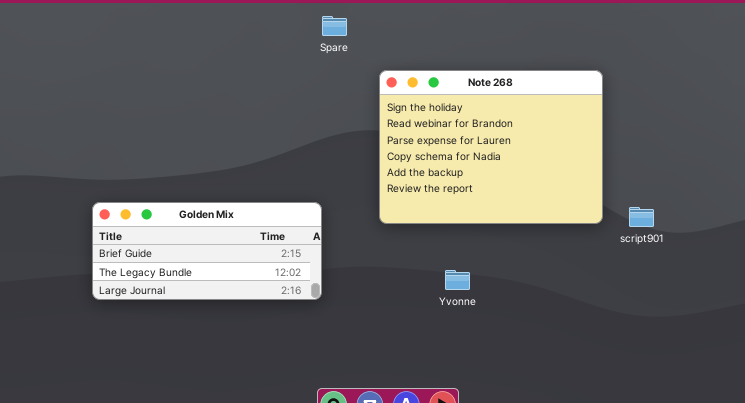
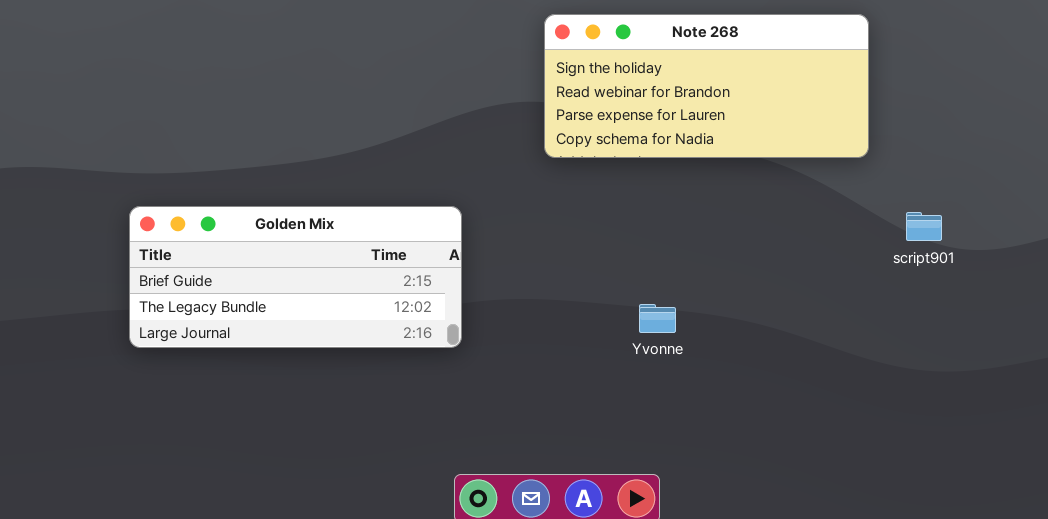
Note 268: [379,70,603,224] -> [544,14,869,158], resized

